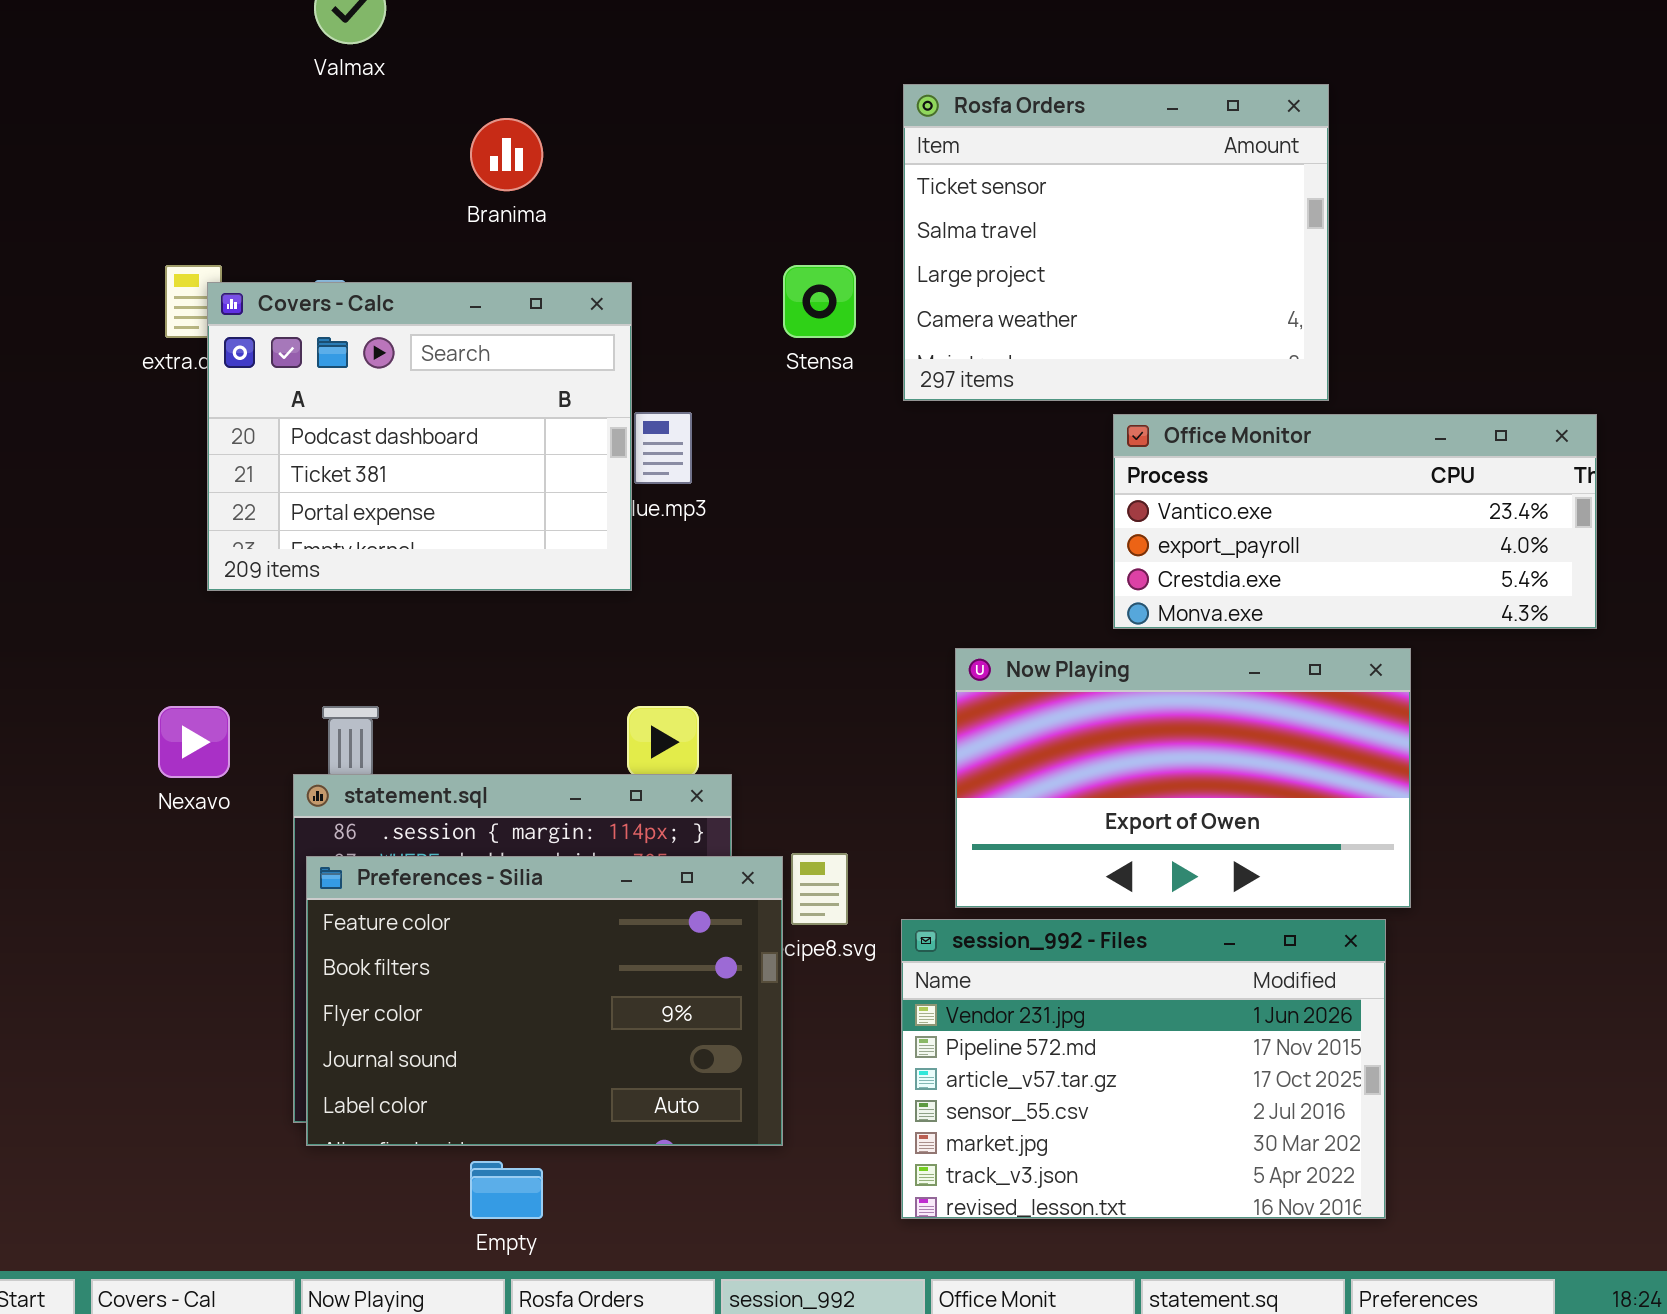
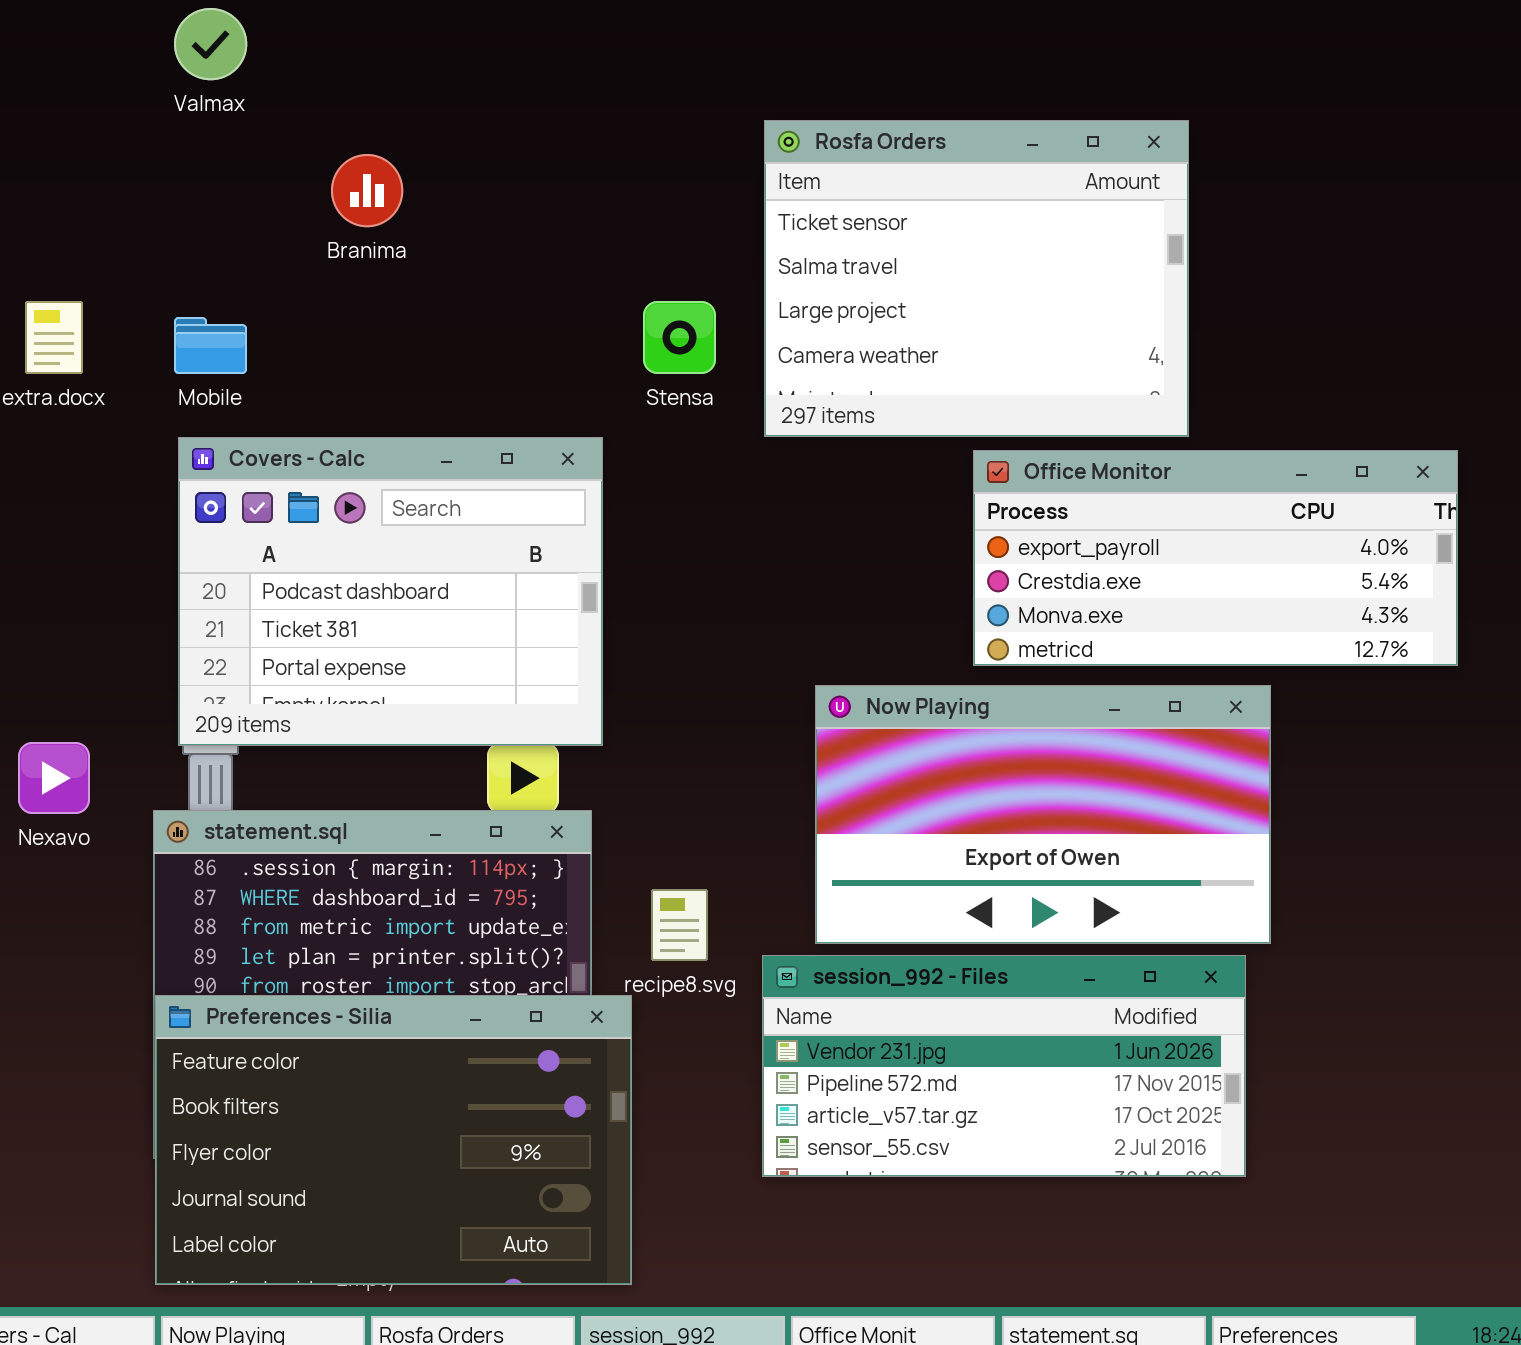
Covers - Calc: [207,282,632,591] -> [178,437,603,746], moved
Office Monitor: [1113,414,1597,629] -> [973,450,1458,666], scrolled down 1 row
Preferences - Silia: [306,856,783,1146] -> [155,995,632,1285], moved
session_992 - Files: [901,919,1386,1219] -> [762,955,1246,1177], resized

